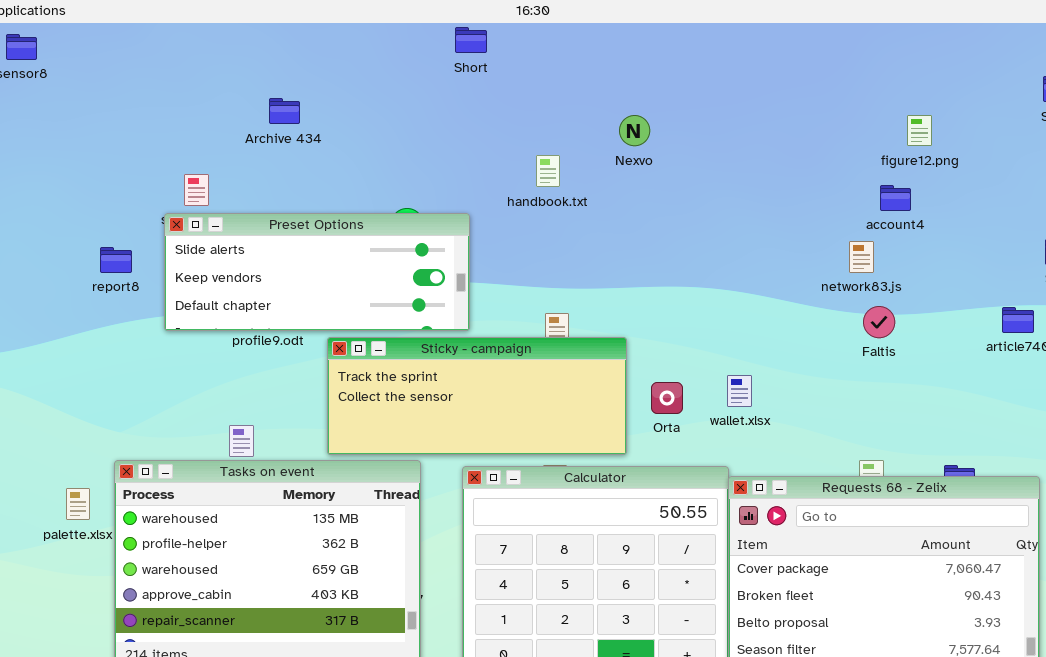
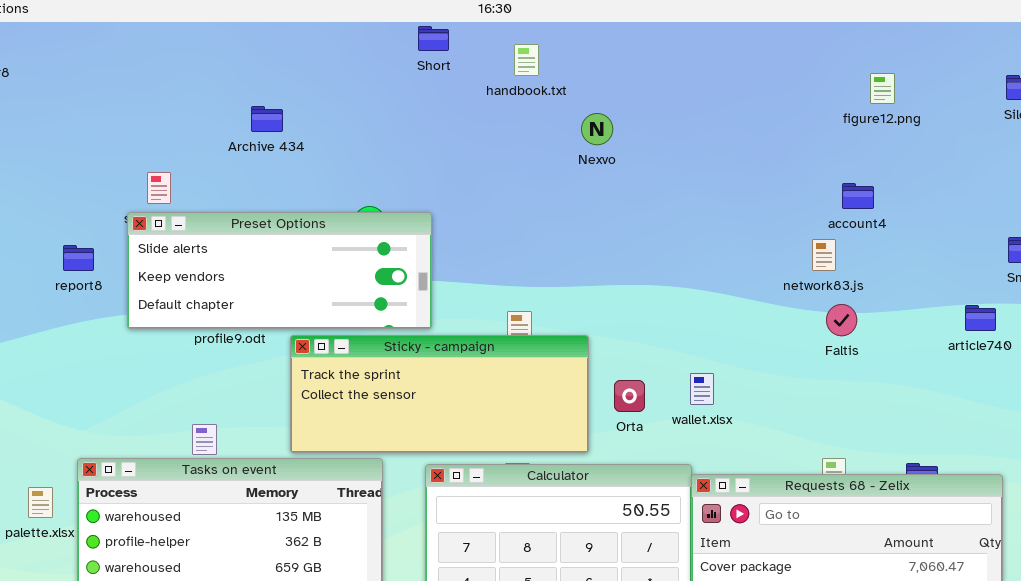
Archive 434: [269,98,300,124] -> [251,106,283,132], moved
figure12.png: [907,115,932,146] -> [870,73,895,104], moved
handbook.txt: [536,155,560,187] -> [514,44,539,76], moved

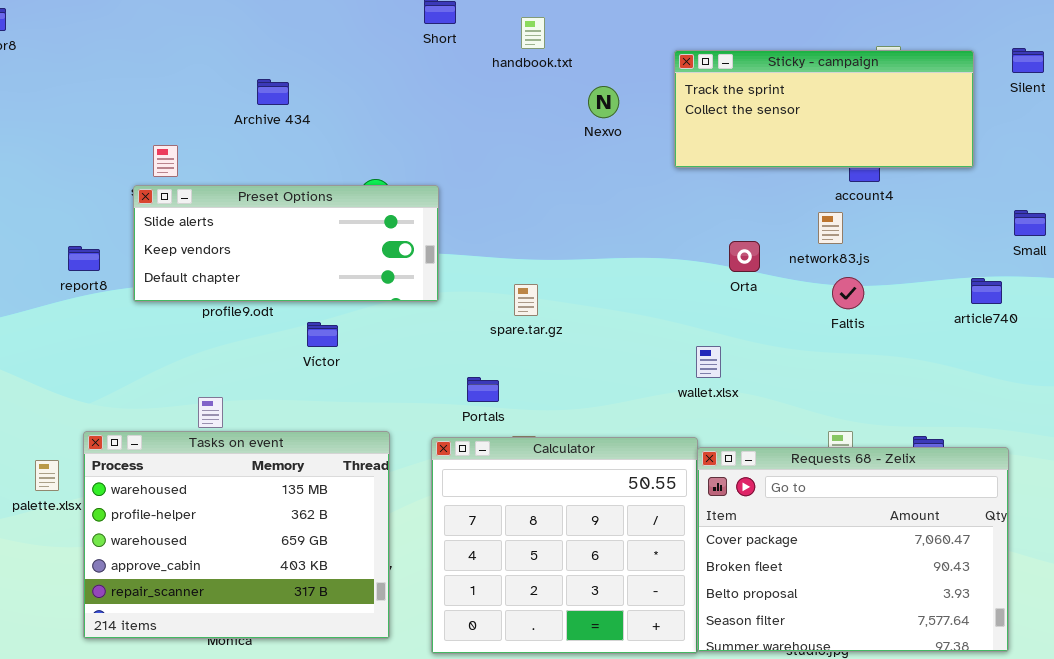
report8: [63,245,94,271] -> [68,246,100,271], moved
Sticky - campaign: [290,335,589,453] -> [674,50,974,168], moved
Orta: [614,380,645,412] -> [729,241,760,272], moved

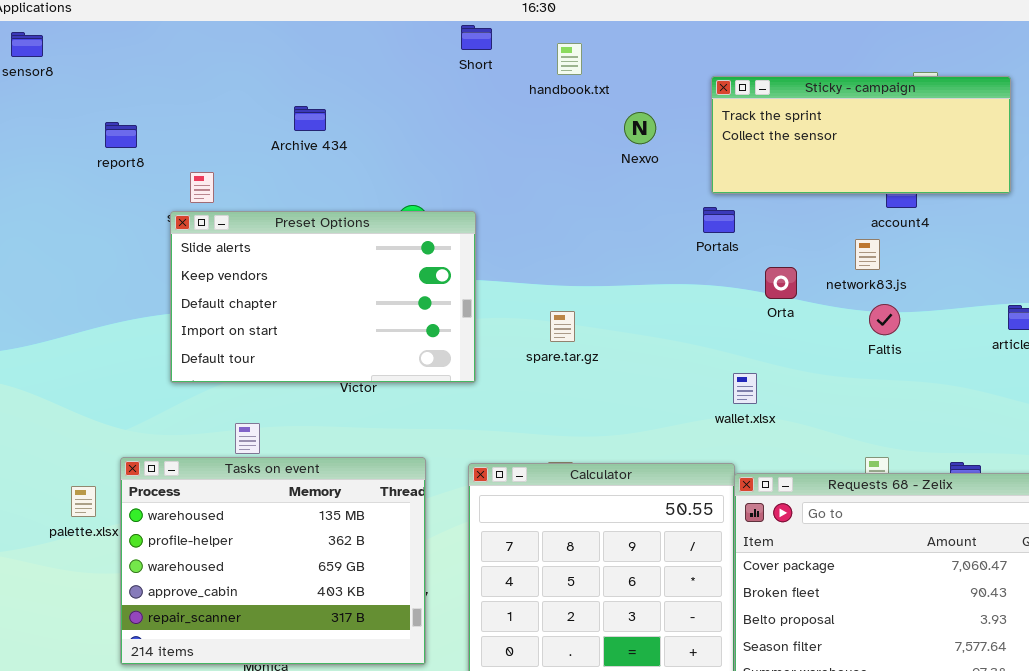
Preset Options: [133,185,439,302] -> [170,211,476,383], resized
report8: [68,246,100,271] -> [105,122,137,148], moved
Portals: [467,377,499,402] -> [703,207,735,233], moved

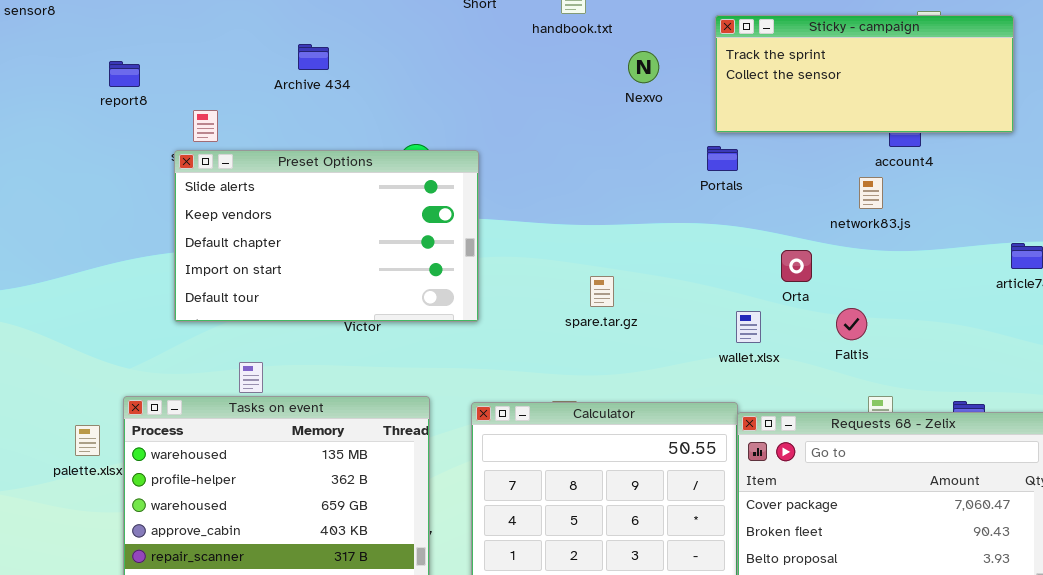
Orta: [765,267,797,299] -> [781,250,812,282], moved
Faltis: [869,304,900,335] -> [836,308,867,340], moved
spare.tar.gz: [550,311,575,342] -> [590,276,614,307], moved

